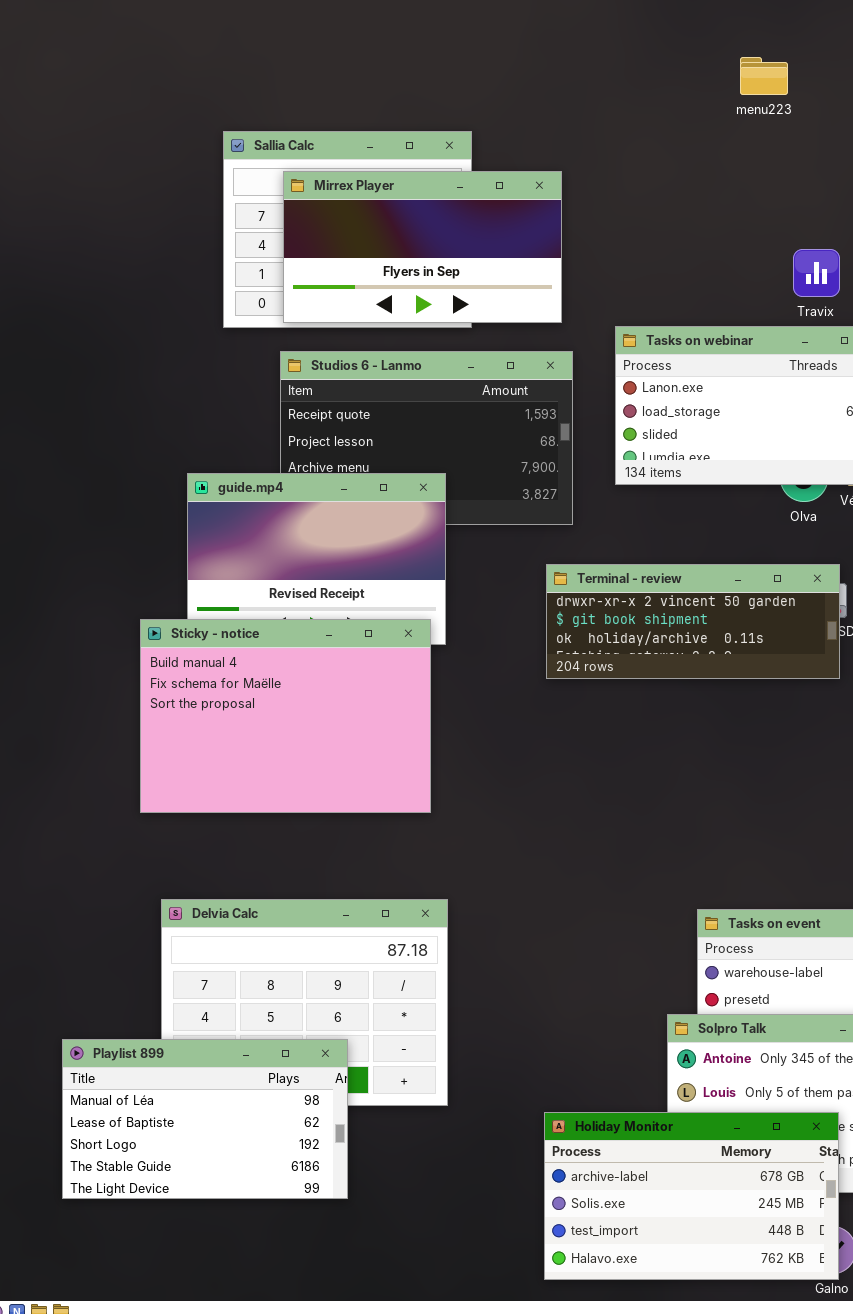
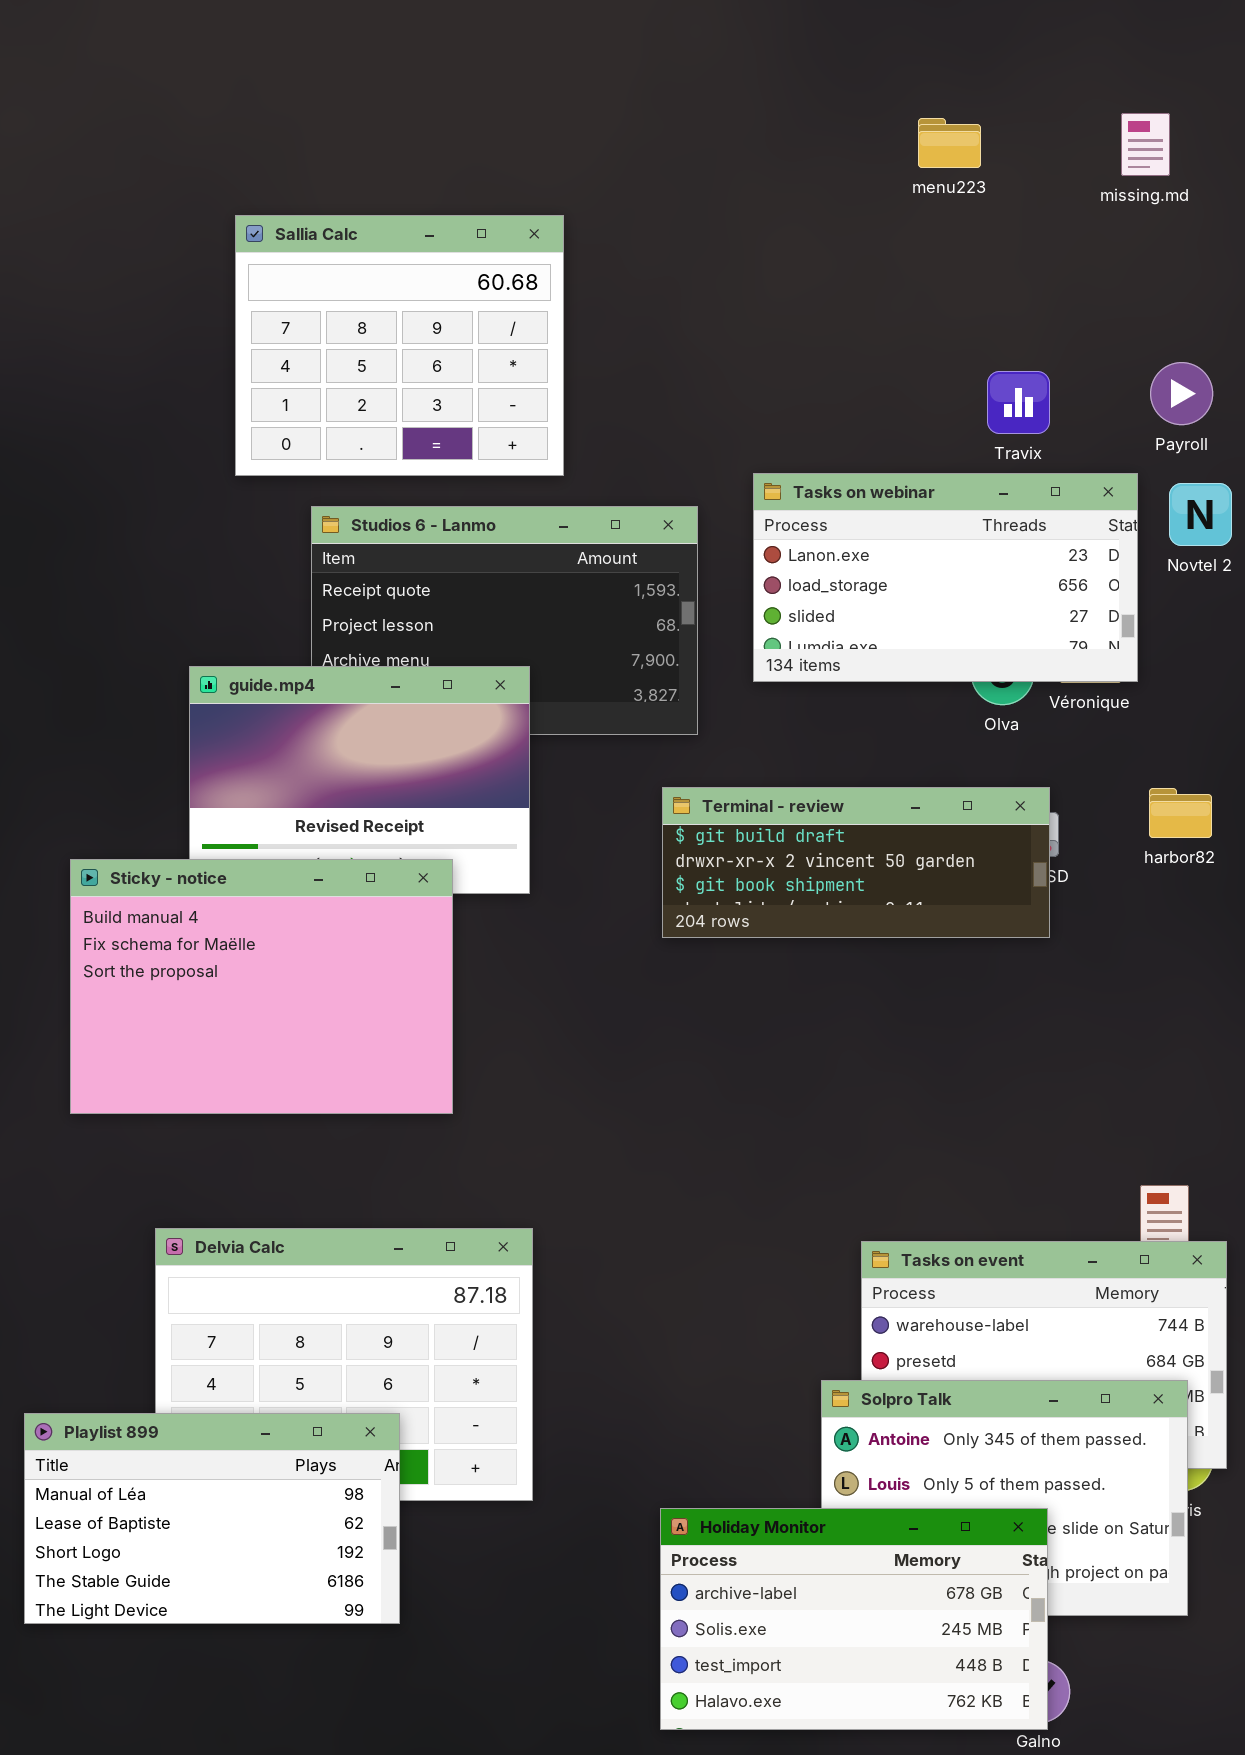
Mirrex Player: [283,171,562,323] -> none, closed
Terminal - review: [546,564,840,679] -> [662,787,1050,938], scrolled up 1 row
Sticky - notice: [140,619,431,813] -> [70,859,453,1114], moved

